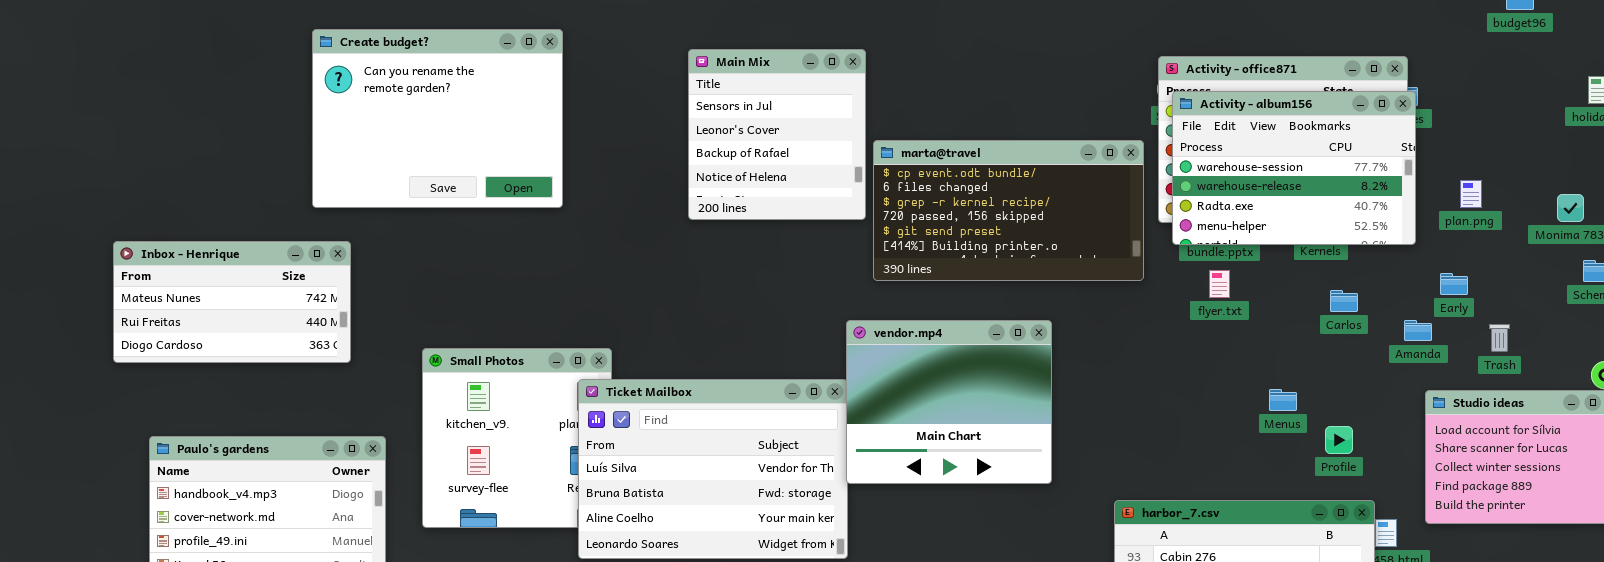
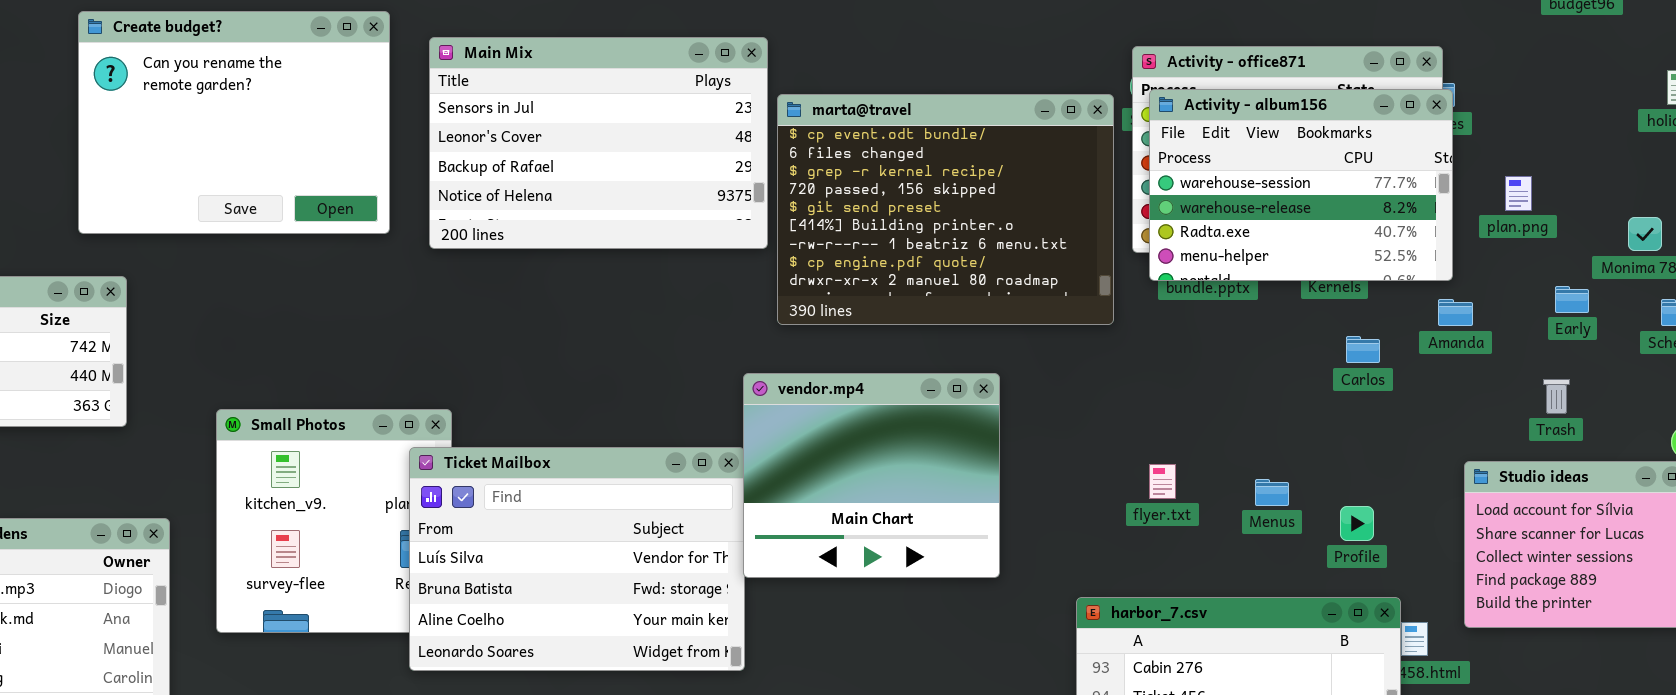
Main Mix: [688,49,866,220] -> [429,37,768,249], resized
marta@travel: [873,140,1144,281] -> [777,94,1114,325], resized
plan.png: [1460,180,1482,208] -> [1505,176,1532,211], moved
flyer.txt: [1209,270,1230,298] -> [1149,464,1176,499], moved
Early: [1440,273,1468,295] -> [1555,286,1589,313], moved
Amanda: [1404,320,1432,341] -> [1438,299,1473,326], moved
Menus: [1269,389,1297,411] -> [1255,479,1289,506], moved

